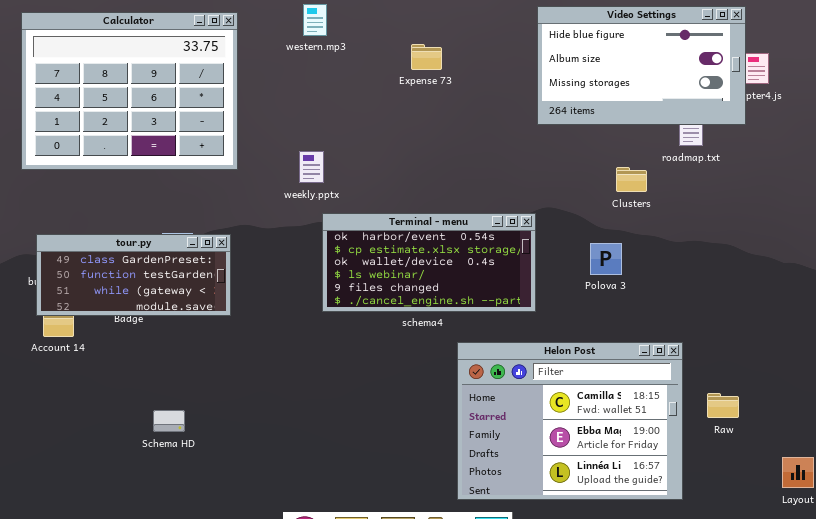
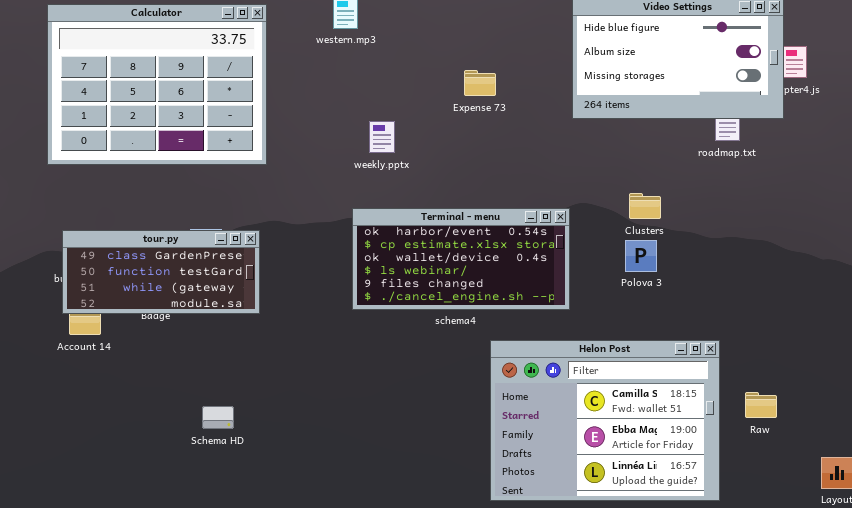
Expense 73: [411,44,442,70] -> [464,70,496,96], moved
weekly.pptx: [299,151,324,183] -> [369,121,395,153], moved
Clusters: [616,167,647,192] -> [629,193,661,219], moved
Schema HD: [153,410,185,432] -> [202,406,234,429], moved

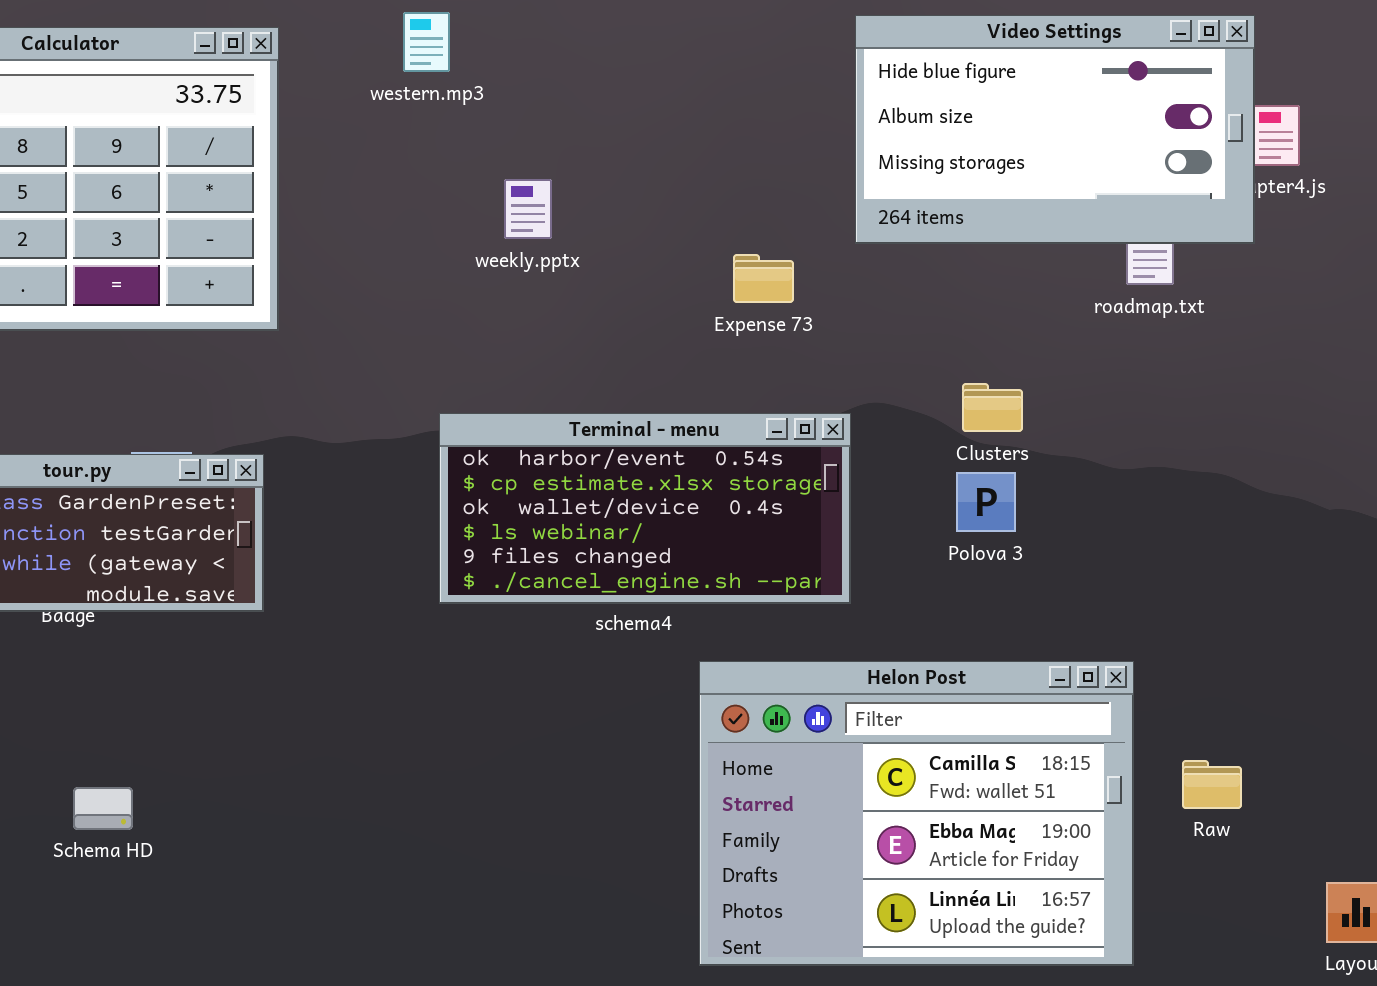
Expense 73: [464,70,496,96] -> [733,254,794,303], moved
weekly.pptx: [369,121,395,153] -> [504,179,552,239], moved
Schema HD: [202,406,234,429] -> [73,787,133,830], moved

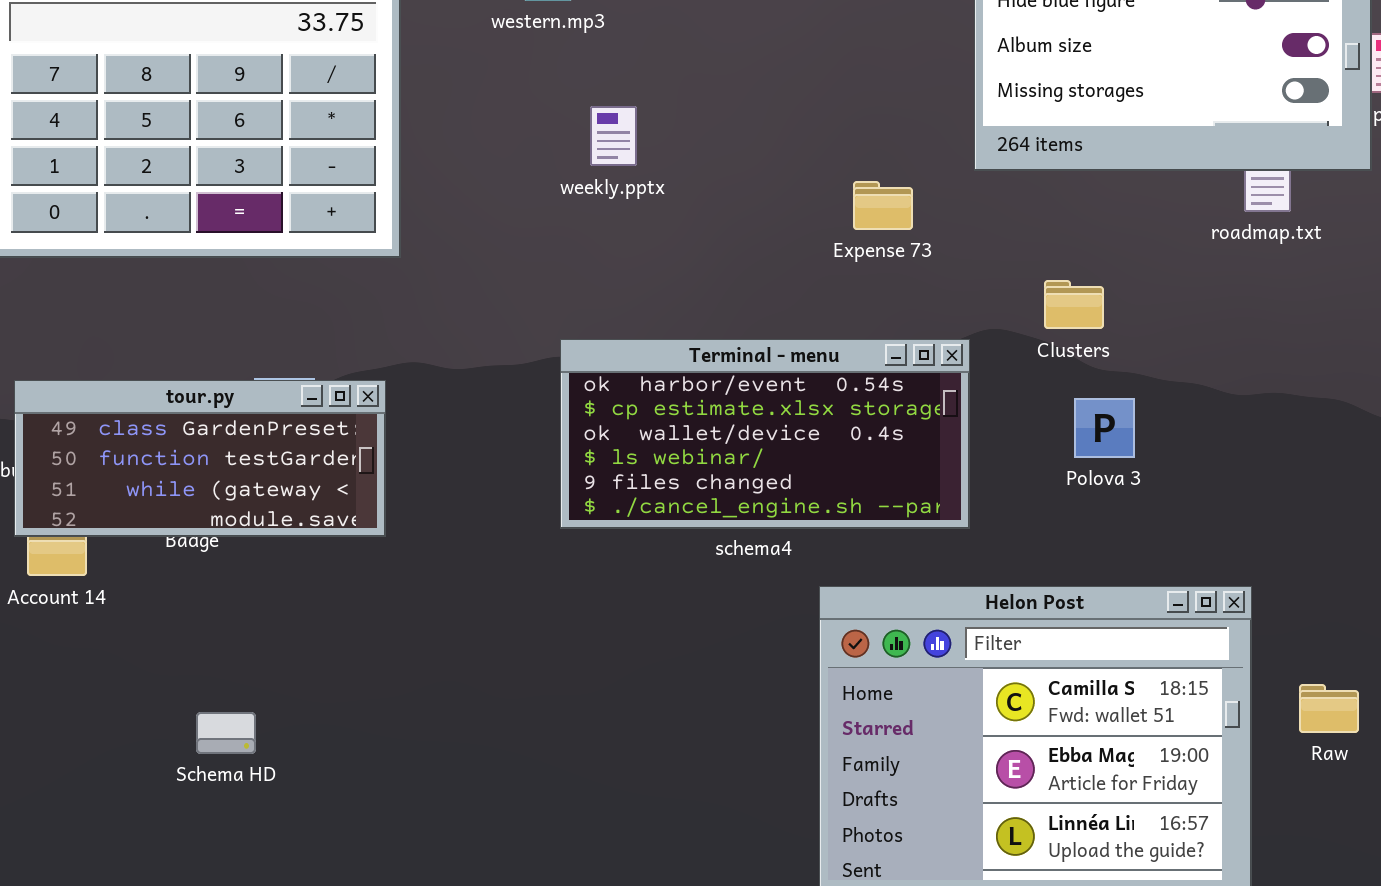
weekly.pptx: [504,179,552,239] -> [590,106,637,166], moved
Clusters: [962,383,1023,432] -> [1044,280,1104,329], moved

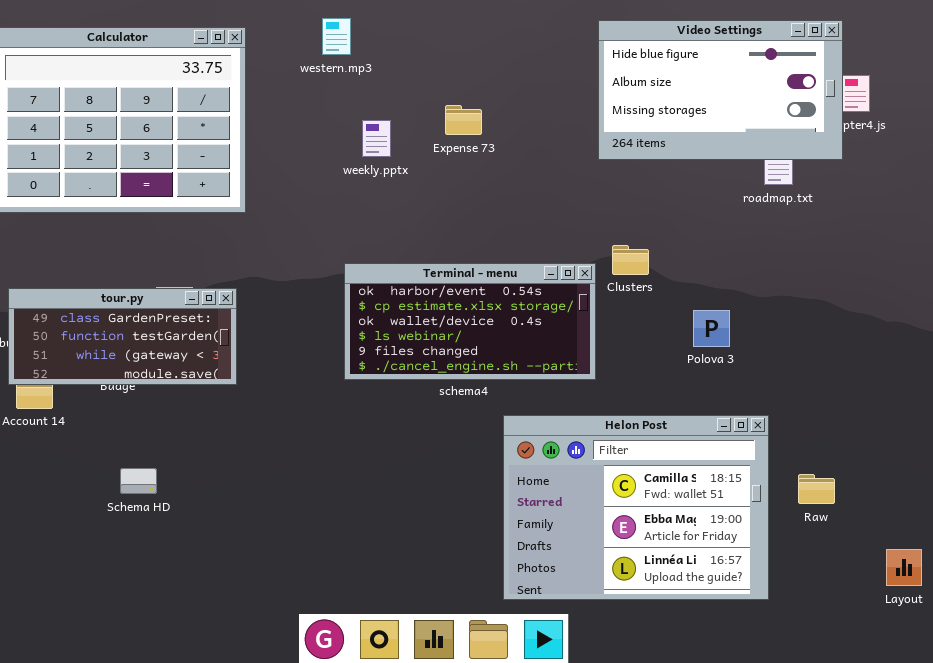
Expense 73: [853,181,913,230] -> [445,105,482,135], moved
Clusters: [1044,280,1104,329] -> [612,245,649,275], moved
Polova 3: [1074,398,1135,458] -> [693,310,730,347], moved
Schema HD: [196,712,256,754] -> [120,468,157,494], moved

